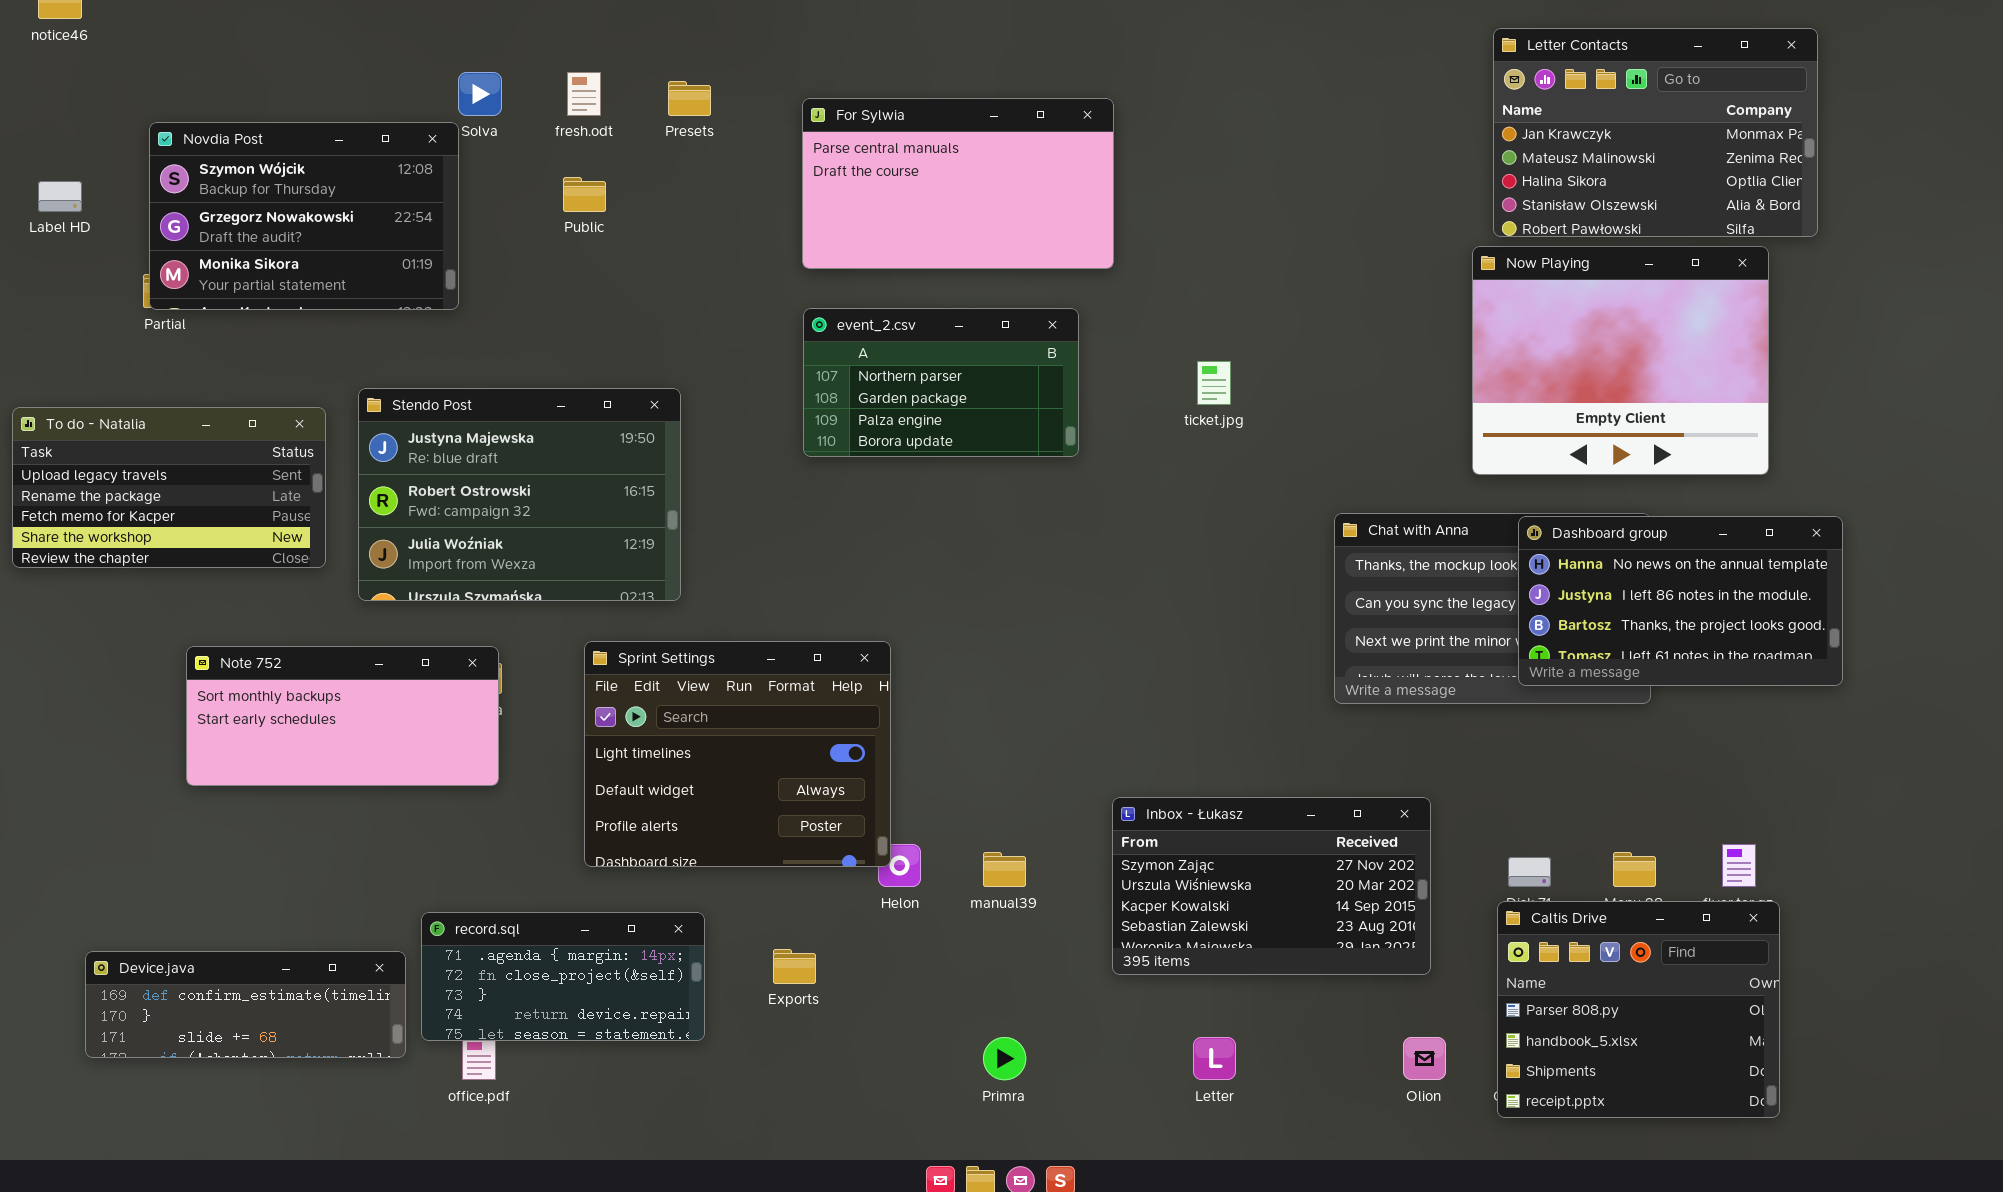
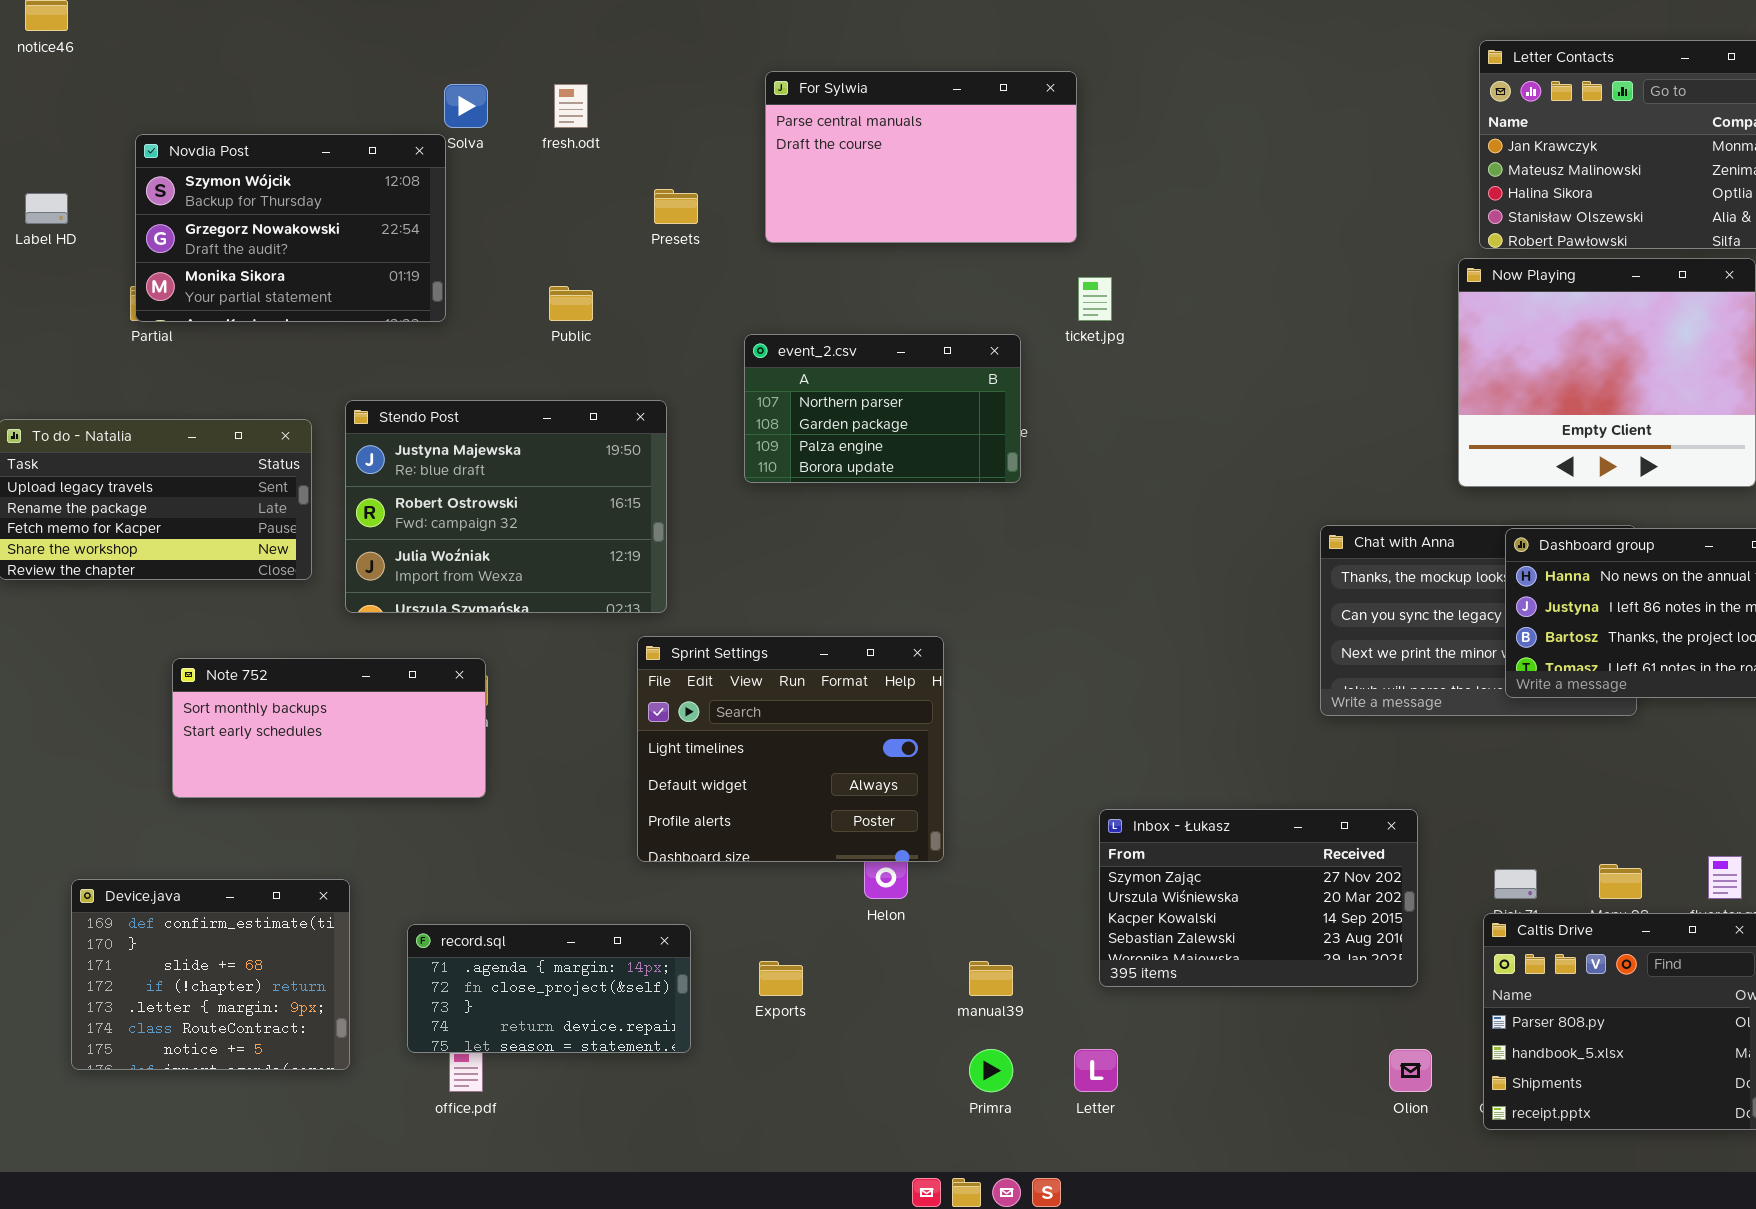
Presets: [668,81,711,116] -> [654,189,698,224], moved
For Sylwia: [802,98,1114,269] -> [765,71,1077,243], moved
Public: [563,177,606,212] -> [549,286,593,321], moved
event_2.csv: [803,308,1079,457] -> [744,334,1021,483], moved
ticket.jpg: [1197,361,1231,405] -> [1078,277,1112,321], moved
Sprint Settings: [584,641,891,867] -> [637,636,944,862], moved
manual39: [983,852,1026,887] -> [969,961,1013,996], moved
Device.java: [85,951,406,1058] -> [71,879,350,1070], resized
Letter: [1193,1037,1236,1080] -> [1074,1049,1118,1092], moved

